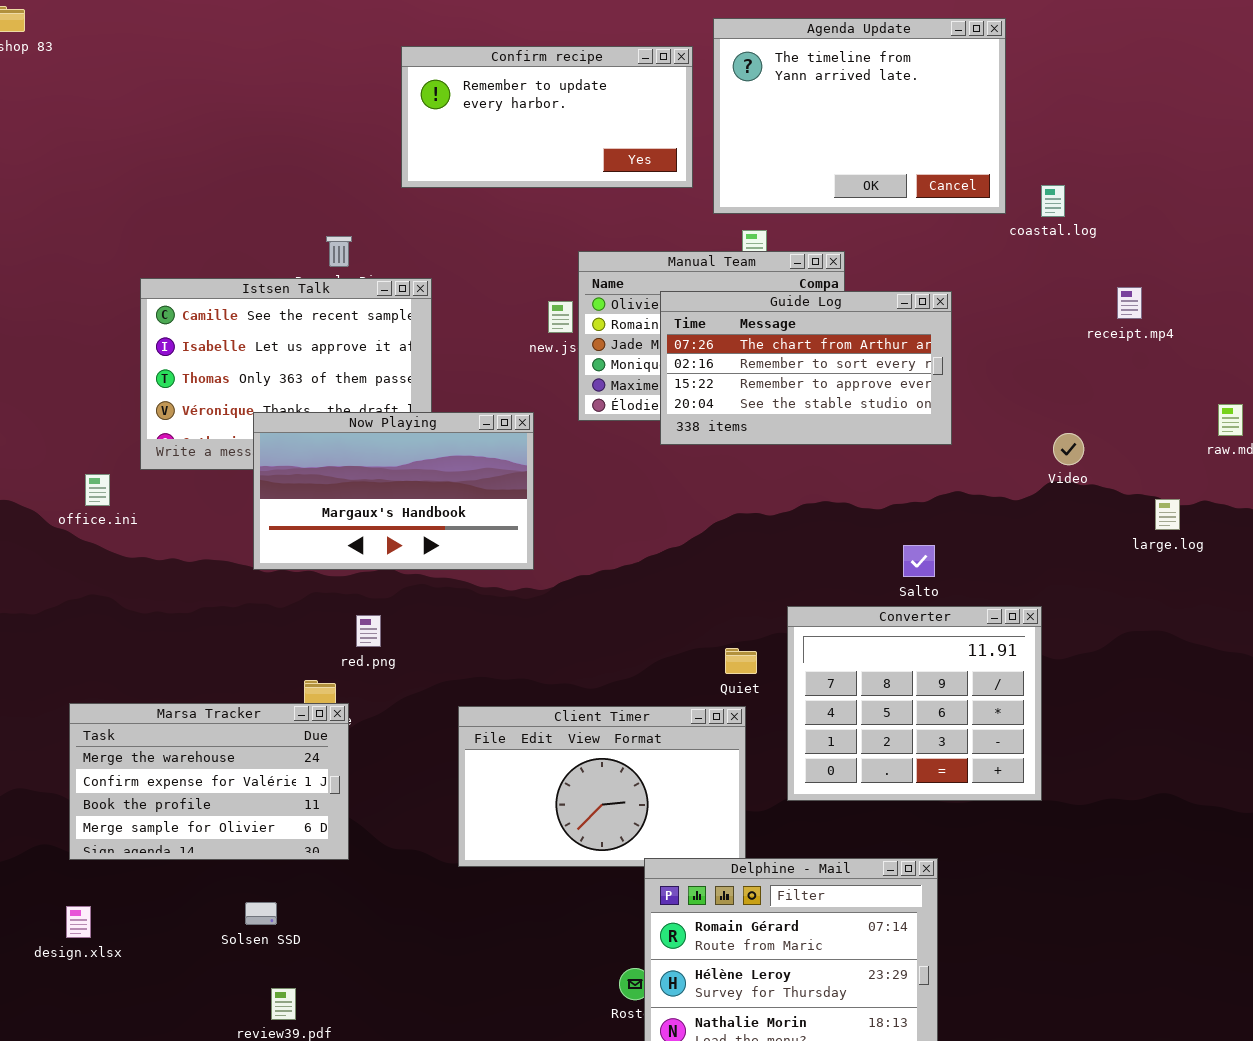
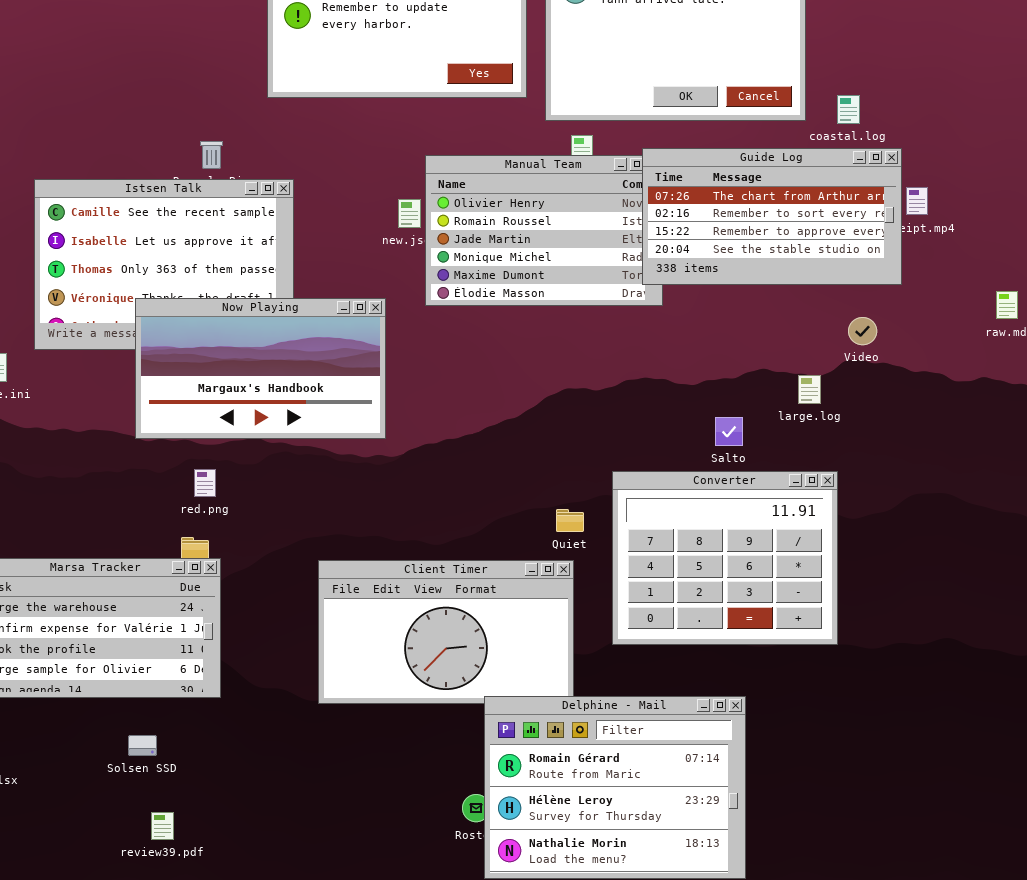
Guide Log: [660,291,952,445] -> [642,148,902,285], moved
large.log: [1155,499,1180,530] -> [798,375,821,404], moved
red.png: [356,615,381,647] -> [194,469,216,497], moved

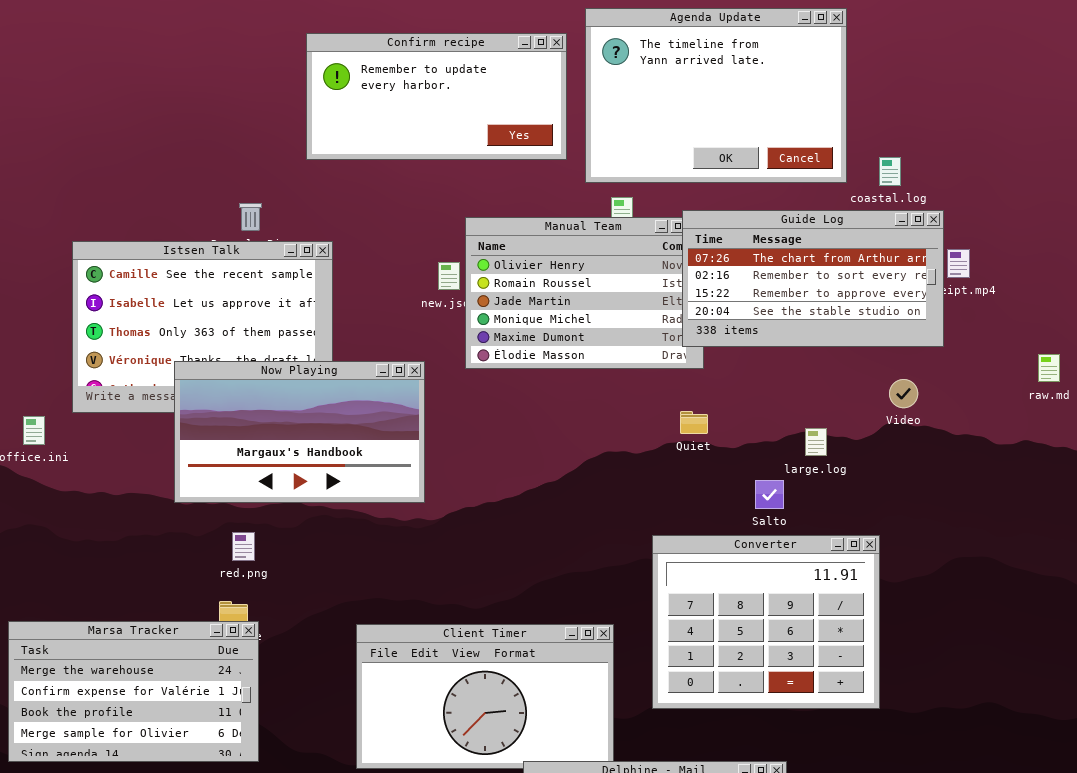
large.log: [798,375,821,404] -> [805,428,827,456], moved
Quiet: [556,509,584,532] -> [680,411,708,434], moved

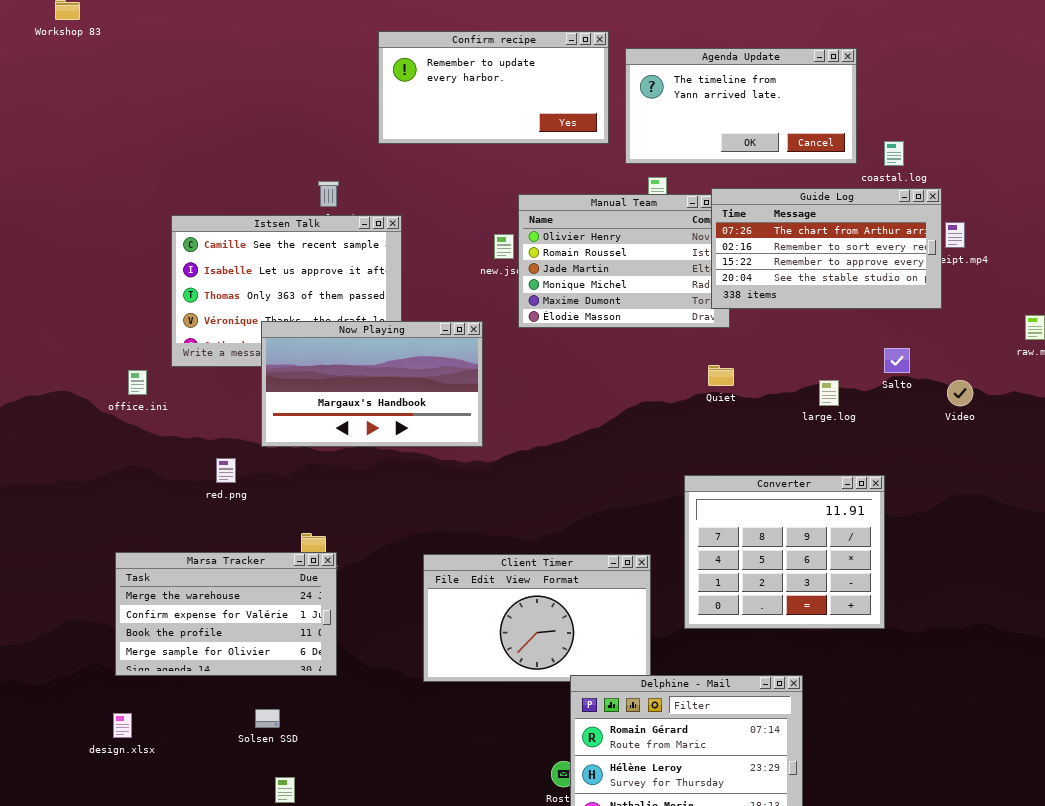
Agenda Update: [585,8,847,183] -> [625,48,857,164], resized
Video: [889,379,918,408] -> [947,380,973,406], moved
Salto: [755,480,784,509] -> [884,348,910,373], moved
red.png: [232,532,255,561] -> [216,458,236,483], moved

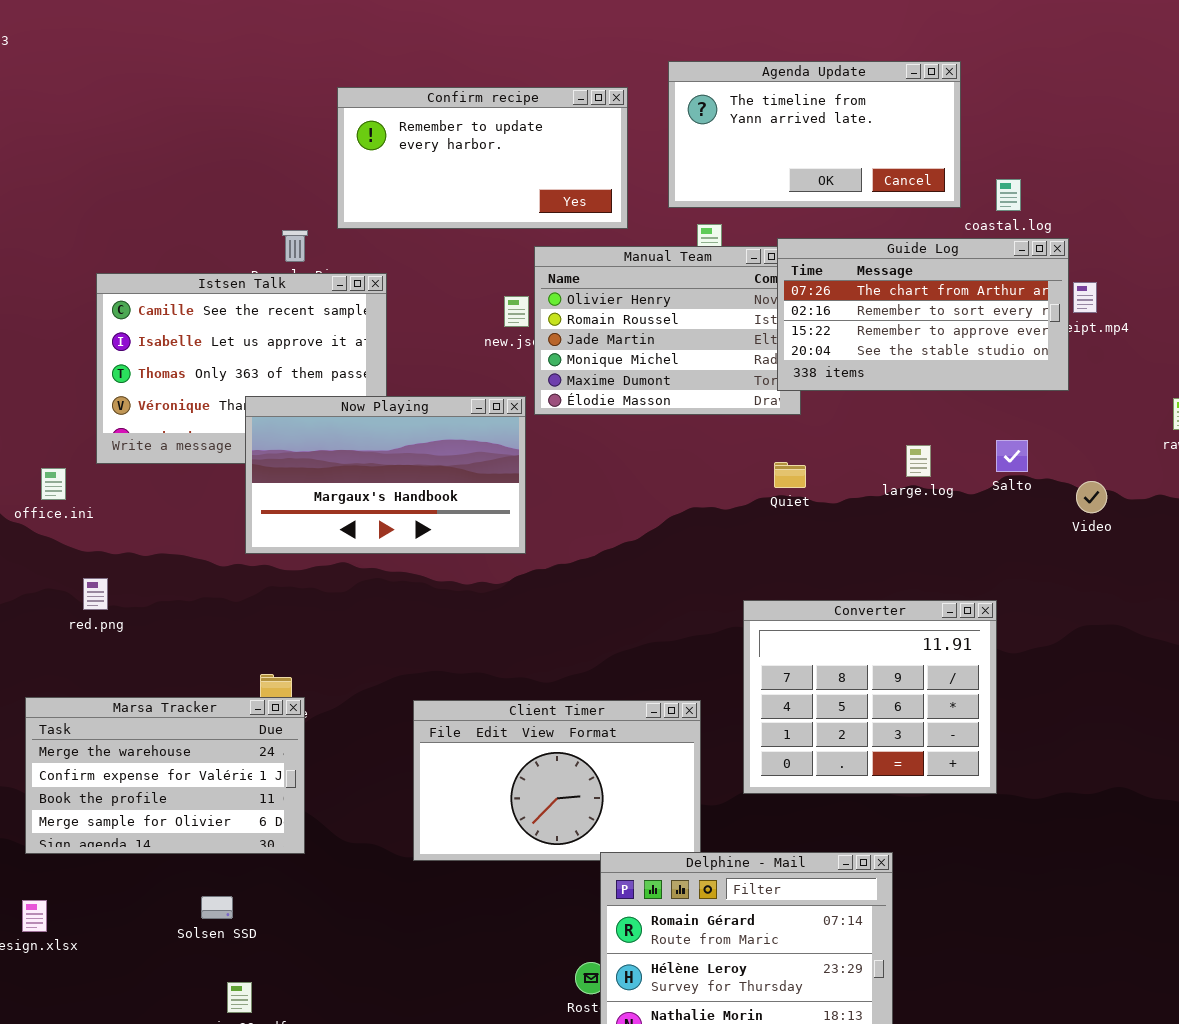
Confirm recipe: [378,31,609,144] -> [337,87,628,229], moved
Now Playing: [261,321,483,447] -> [245,396,526,554], moved
large.log: [819,380,839,406] -> [906,445,931,477], moved
red.png: [216,458,236,483] -> [83,578,108,610], moved

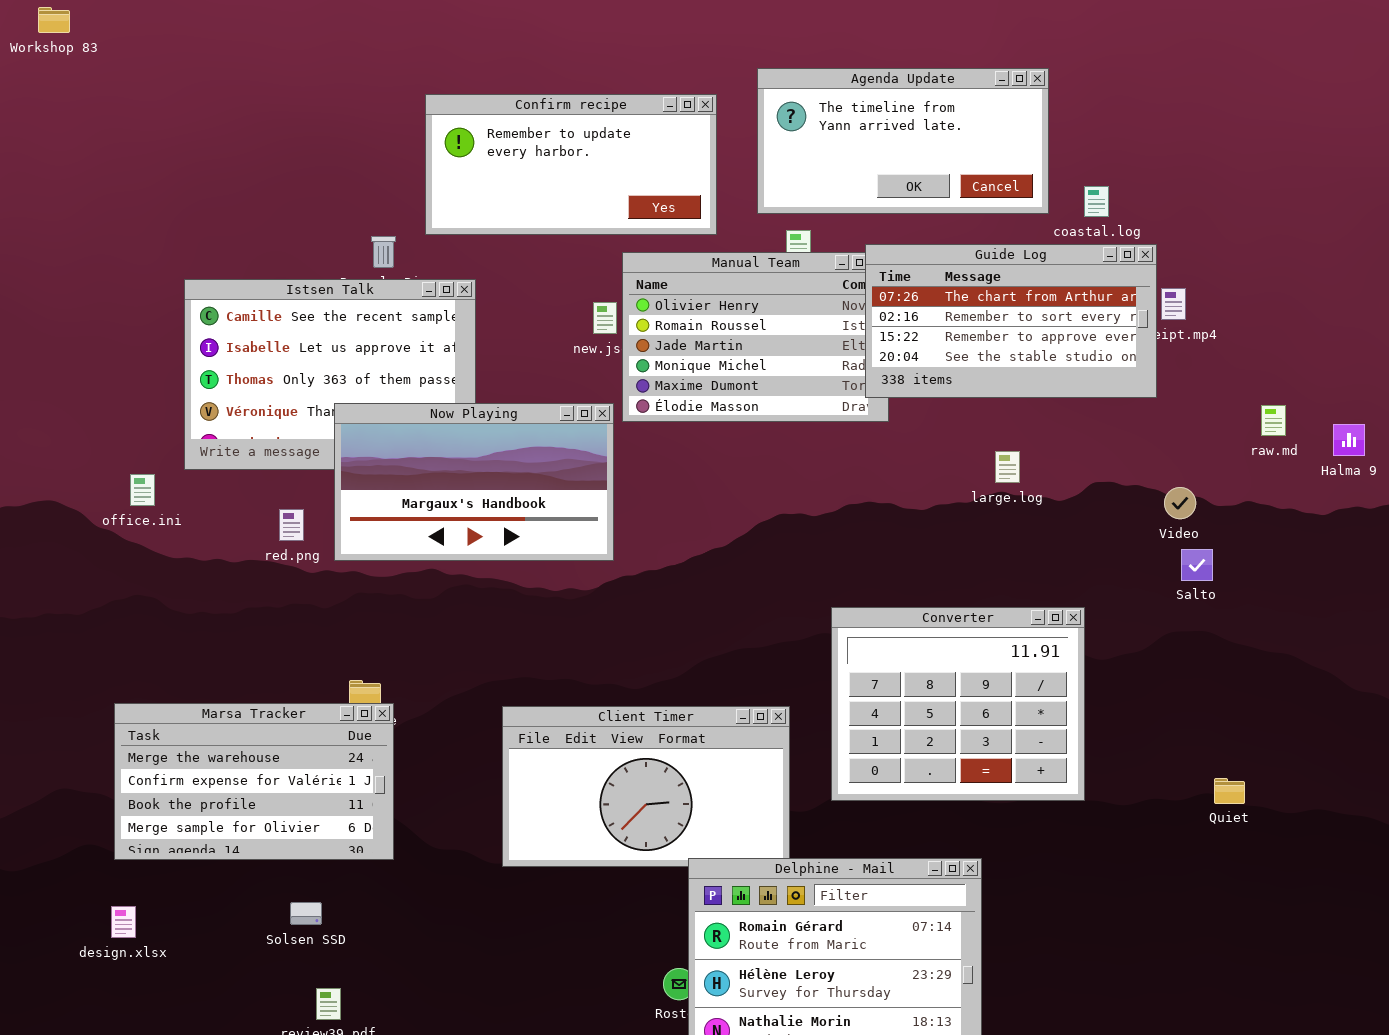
Salto: [996,440,1028,472] -> [1181,549,1213,581], moved
Quiet: [774,462,806,488] -> [1214,778,1245,804], moved
red.png: [83,578,108,610] -> [279,509,304,541], moved

